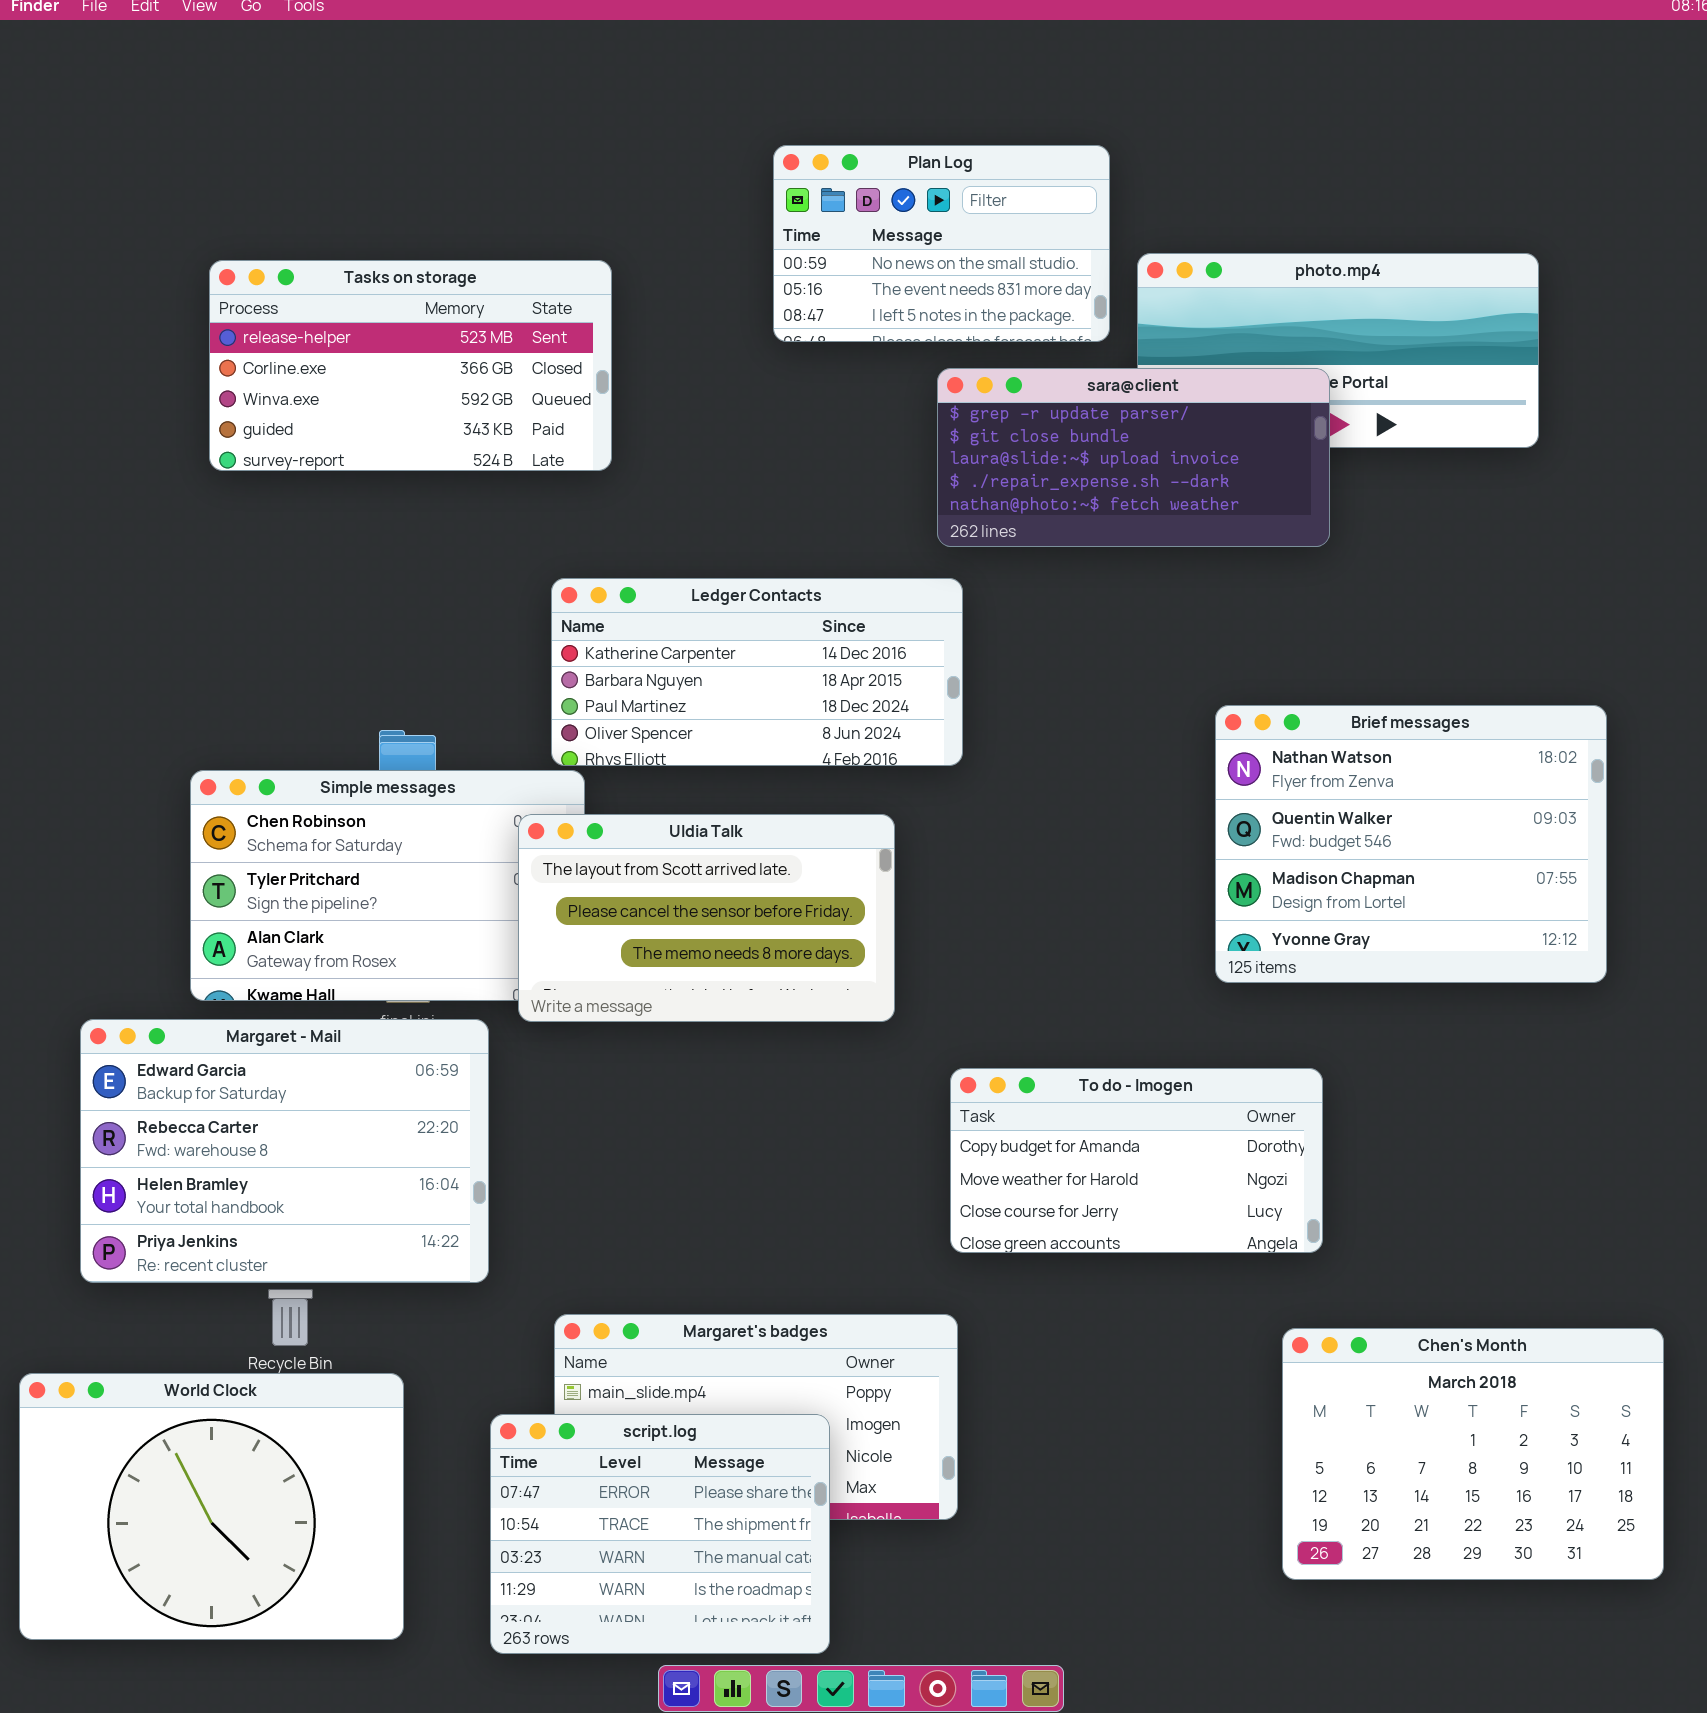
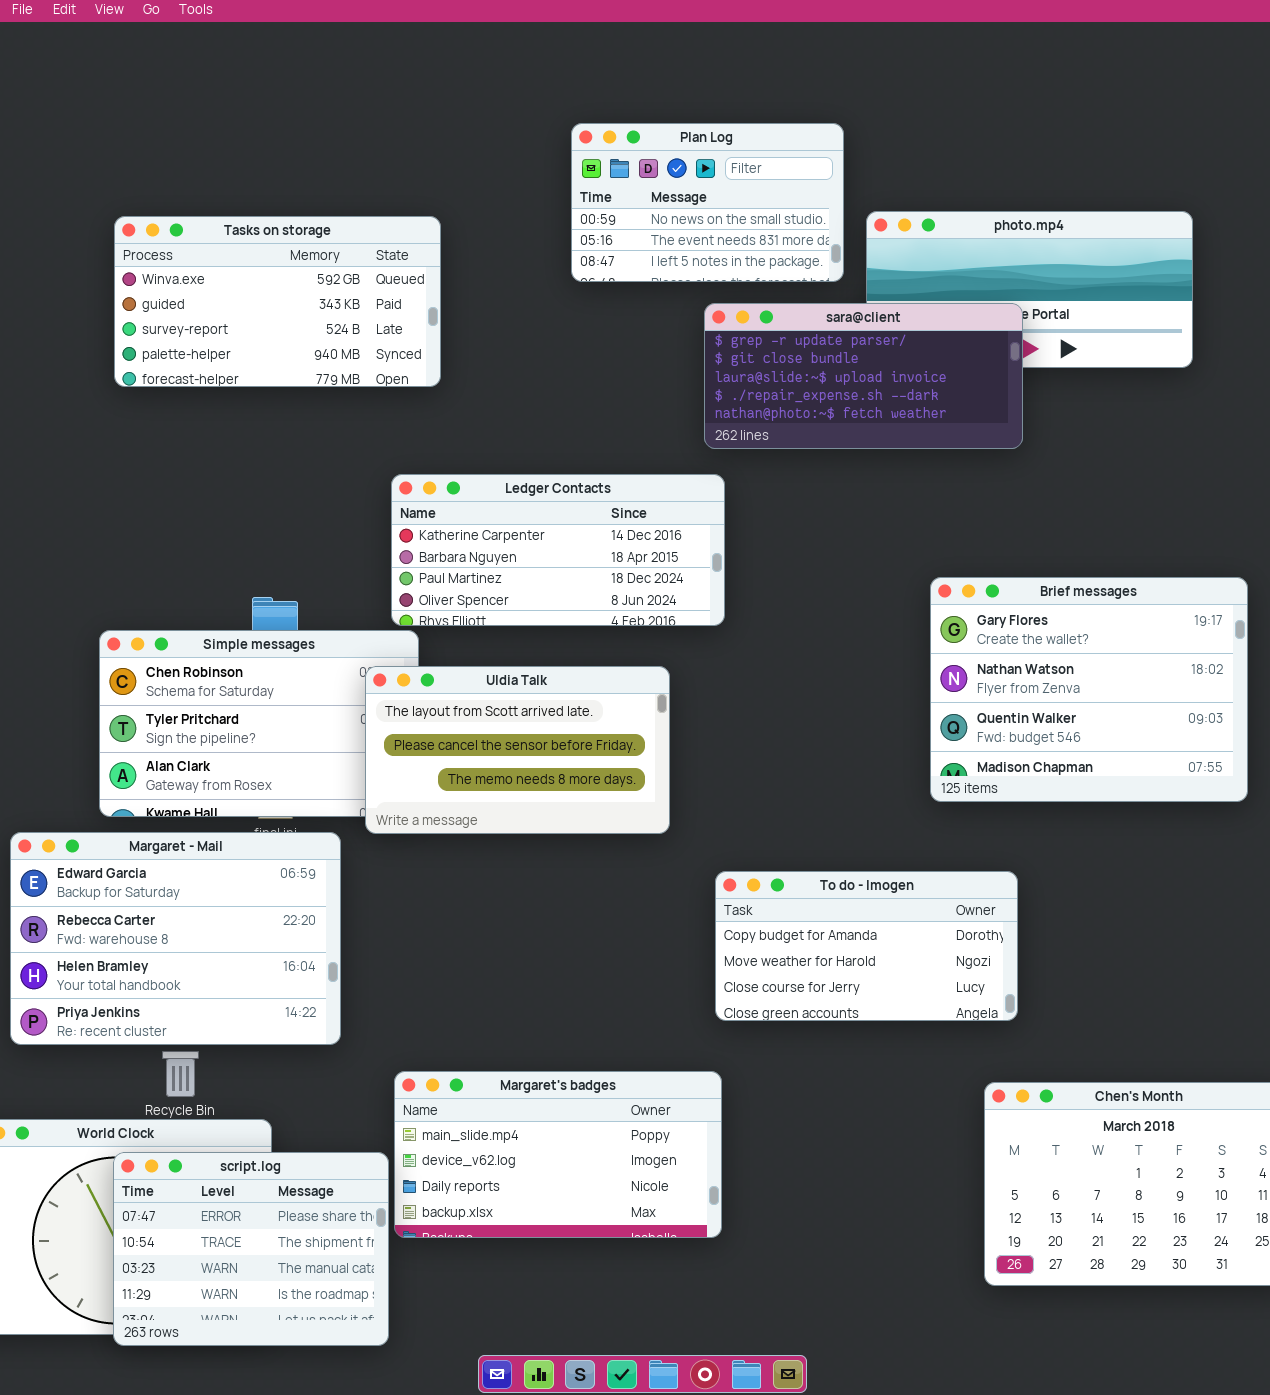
Tasks on storage: [209,260,612,471] -> [114,216,441,387], scrolled down 2 rows
Brief messages: [1215,705,1607,983] -> [930,577,1248,802], scrolled up 1 row
script.log: [490,1414,830,1654] -> [113,1152,389,1346], moved

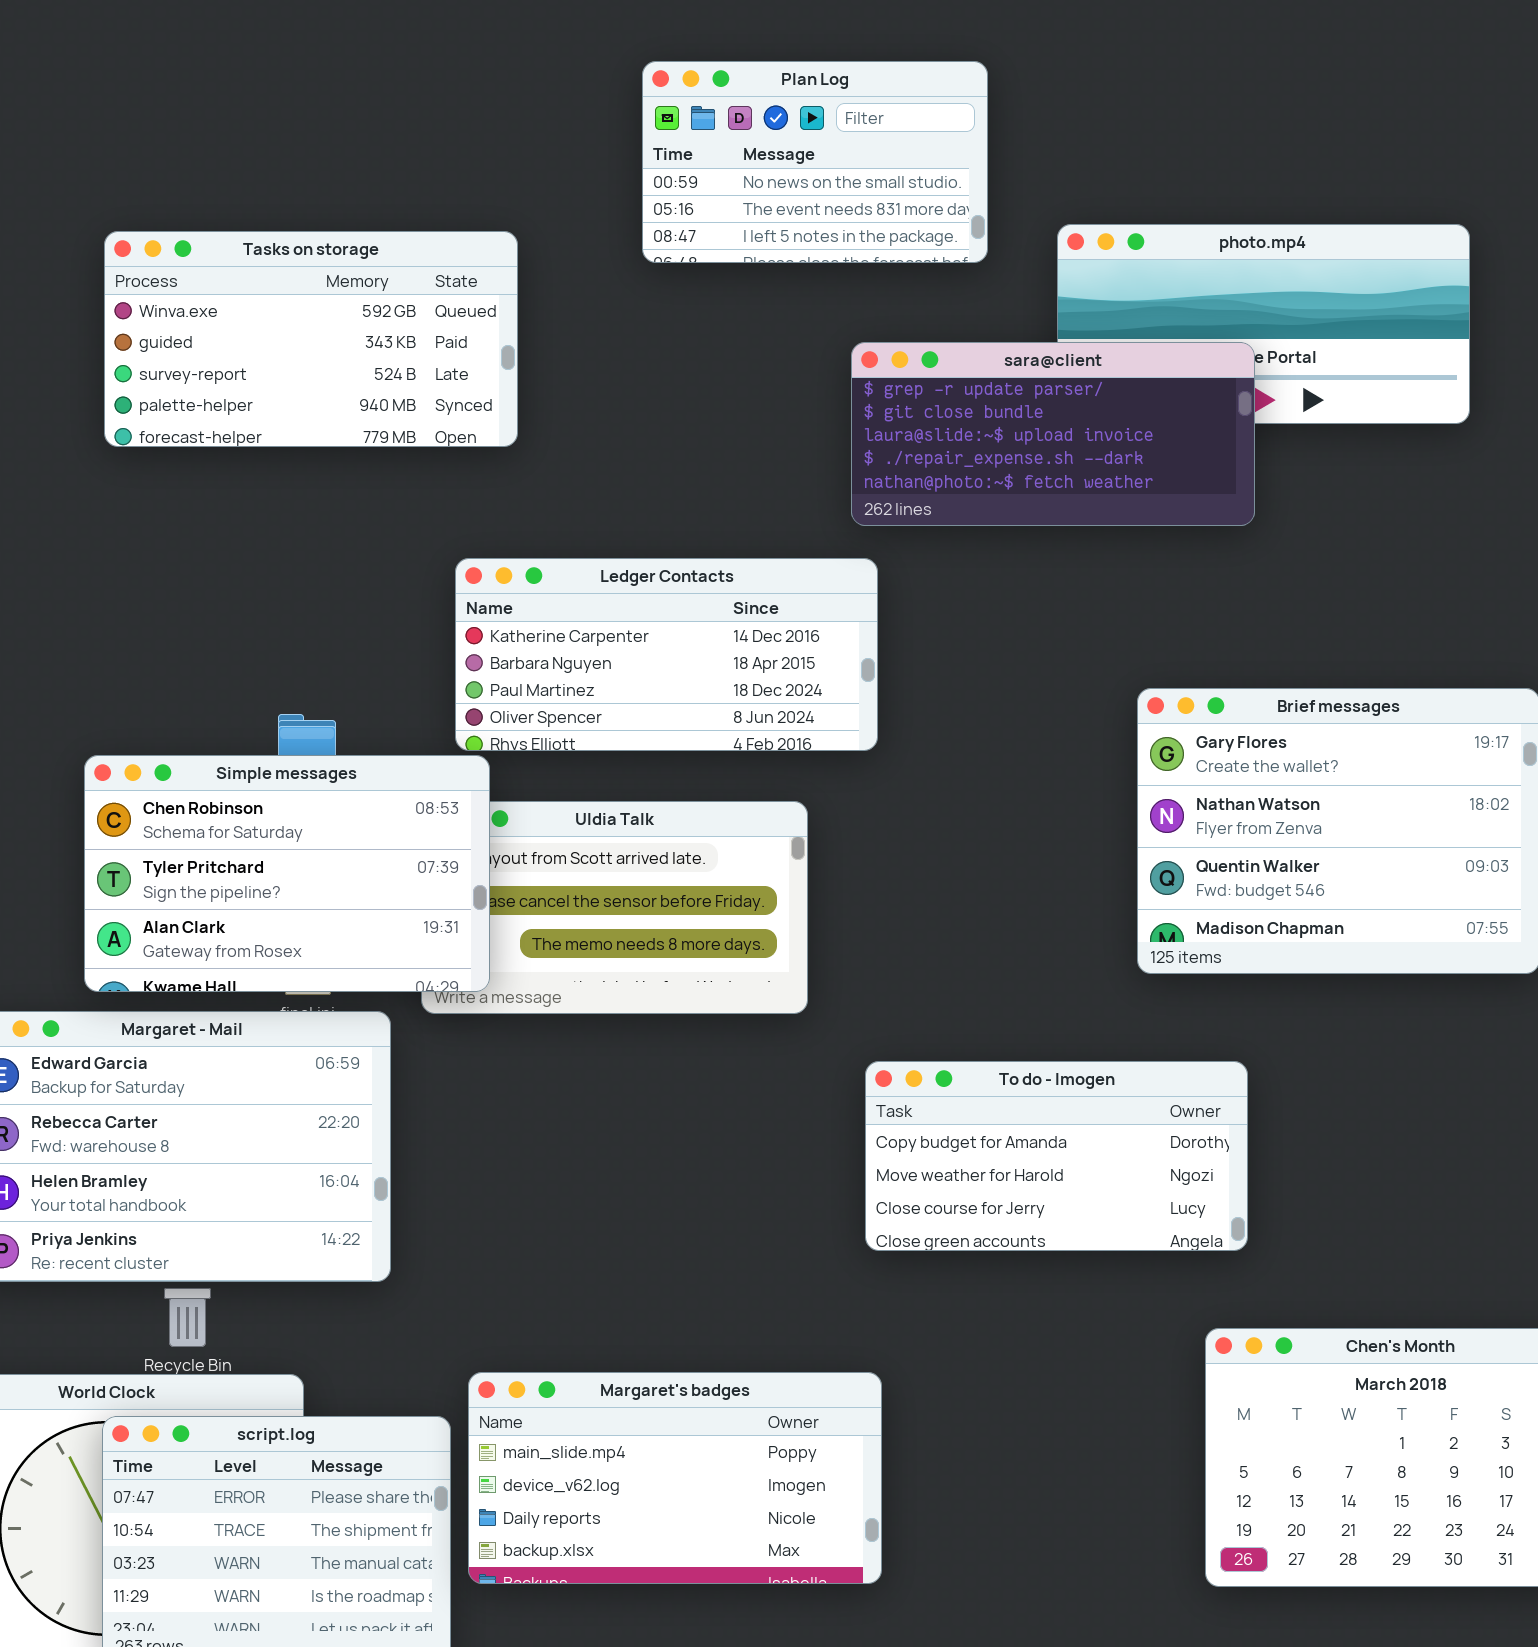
Plan Log: [571,123,844,282] -> [642,61,988,263], moved
Simple messages: [99,630,419,817] -> [84,755,490,992], raised
Margaret's badges: [394,1071,722,1238] -> [468,1372,882,1584], moved

